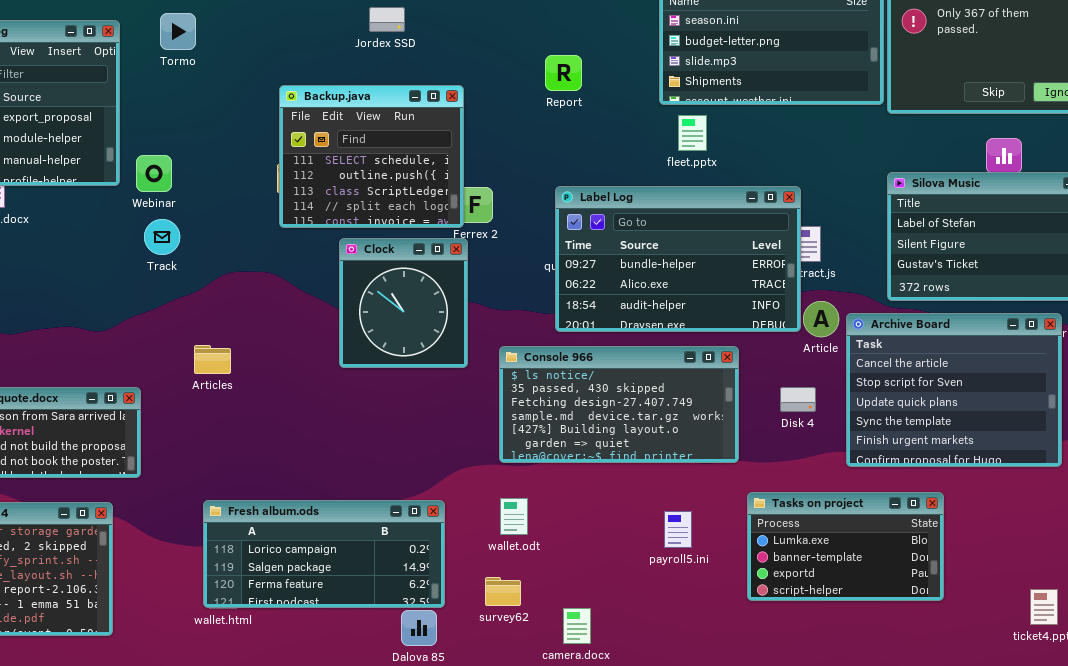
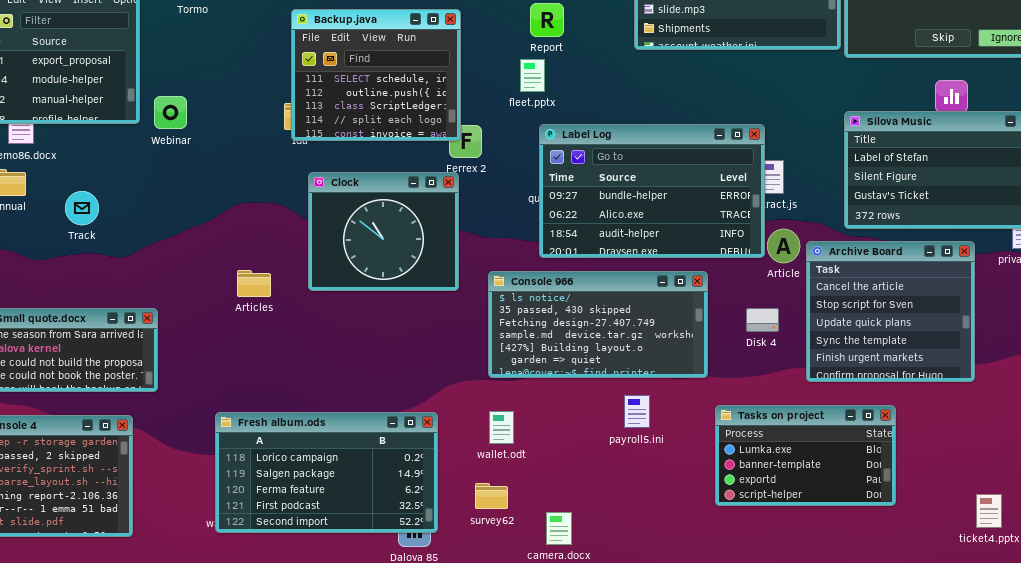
Backup.java: [279,85,464,228] -> [291,9,461,141], moved
fleet.pptx: [678,115,707,151] -> [520,59,545,92], moved
Track: [144,219,180,255] -> [65,191,99,225], moved
Clock: [339,238,468,368] -> [308,172,459,291], resized
Archive Board: [846,313,1062,467] -> [806,241,975,382], resized
Articles: [194,345,231,374] -> [237,270,271,297], moved
Fresh album.ods: [203,500,445,608] -> [215,412,438,533], resized
payroll5.ini: [664,511,692,548] -> [624,395,650,428], moved

